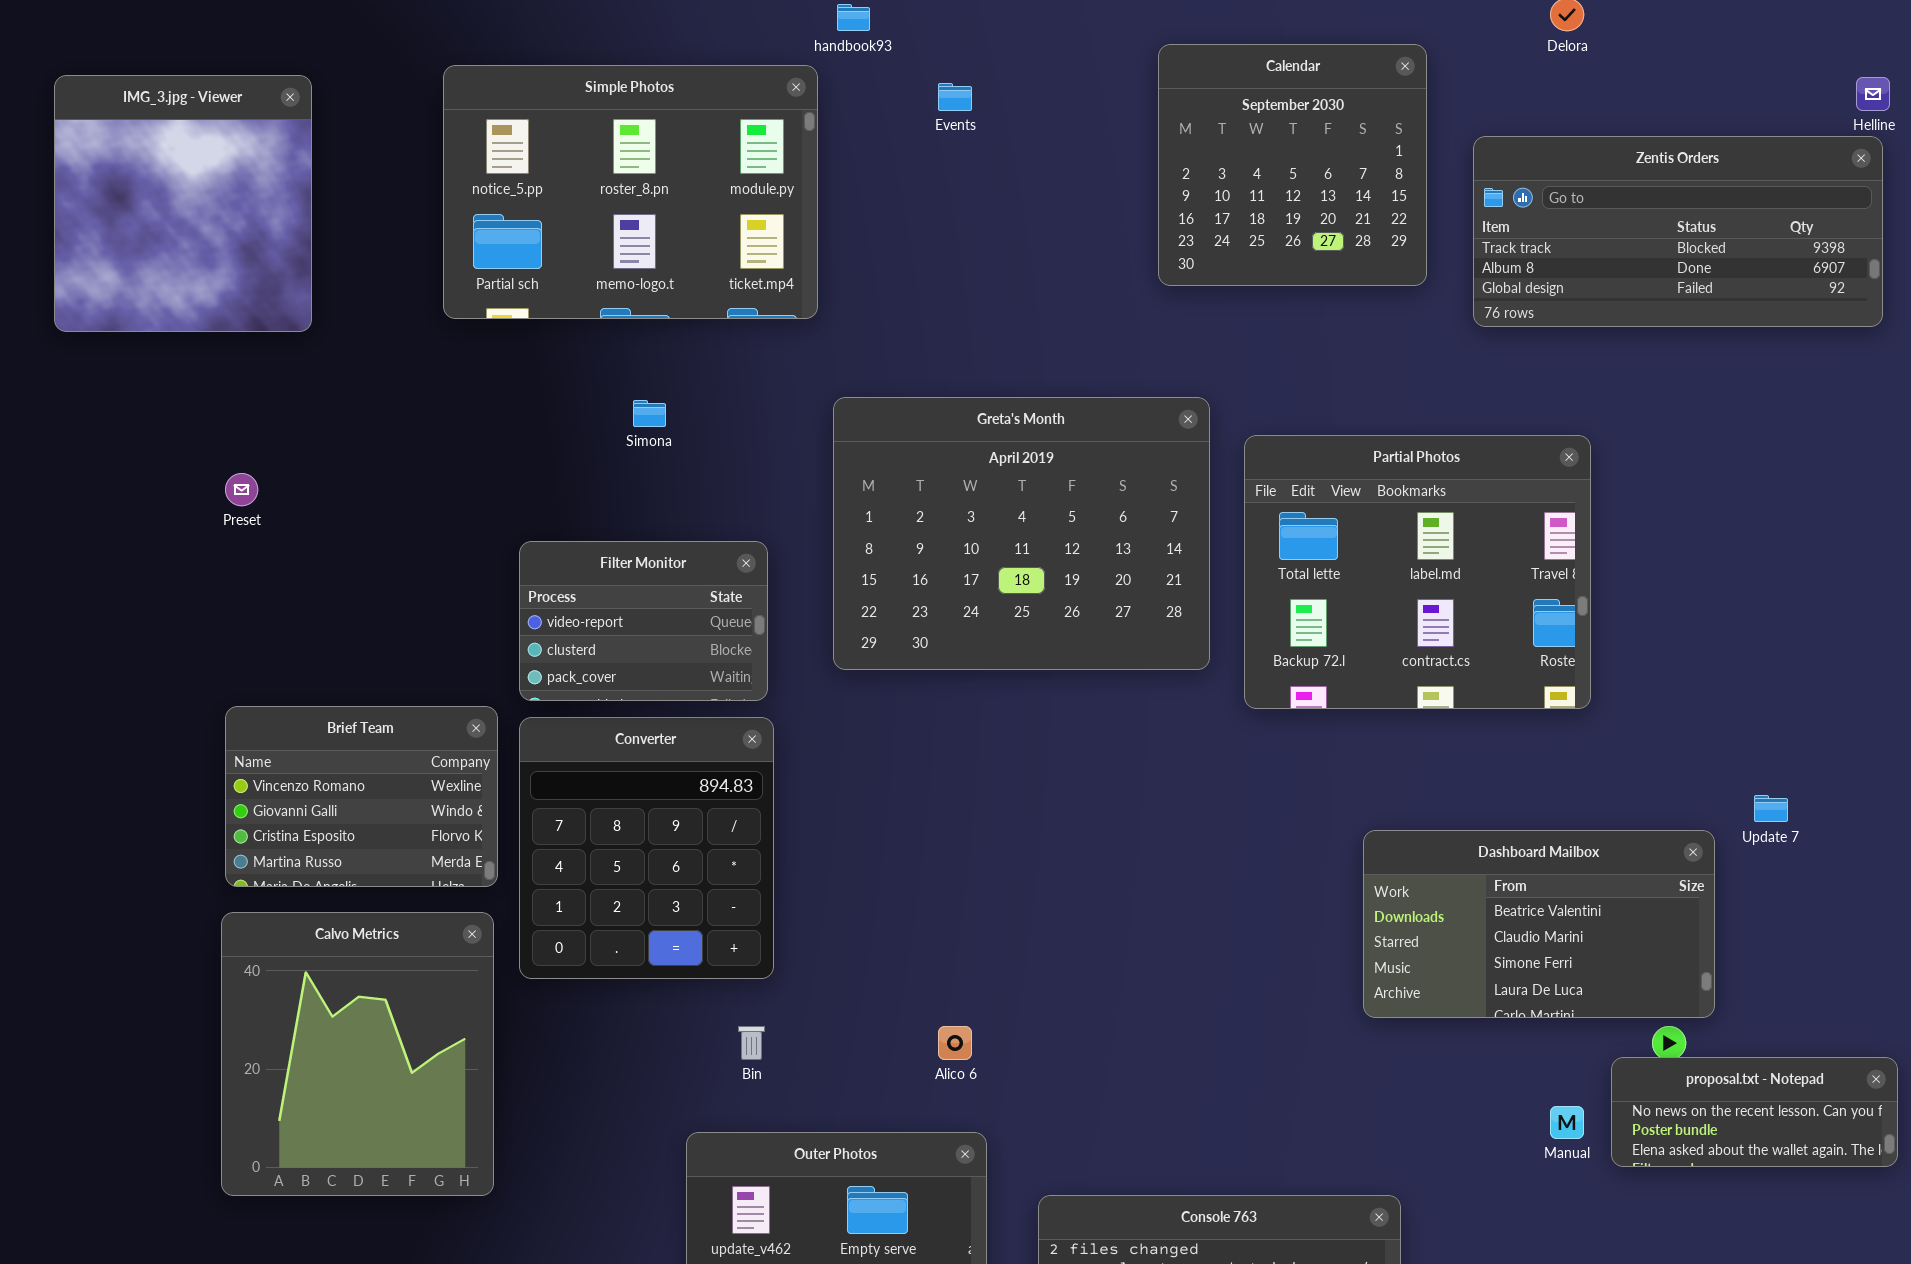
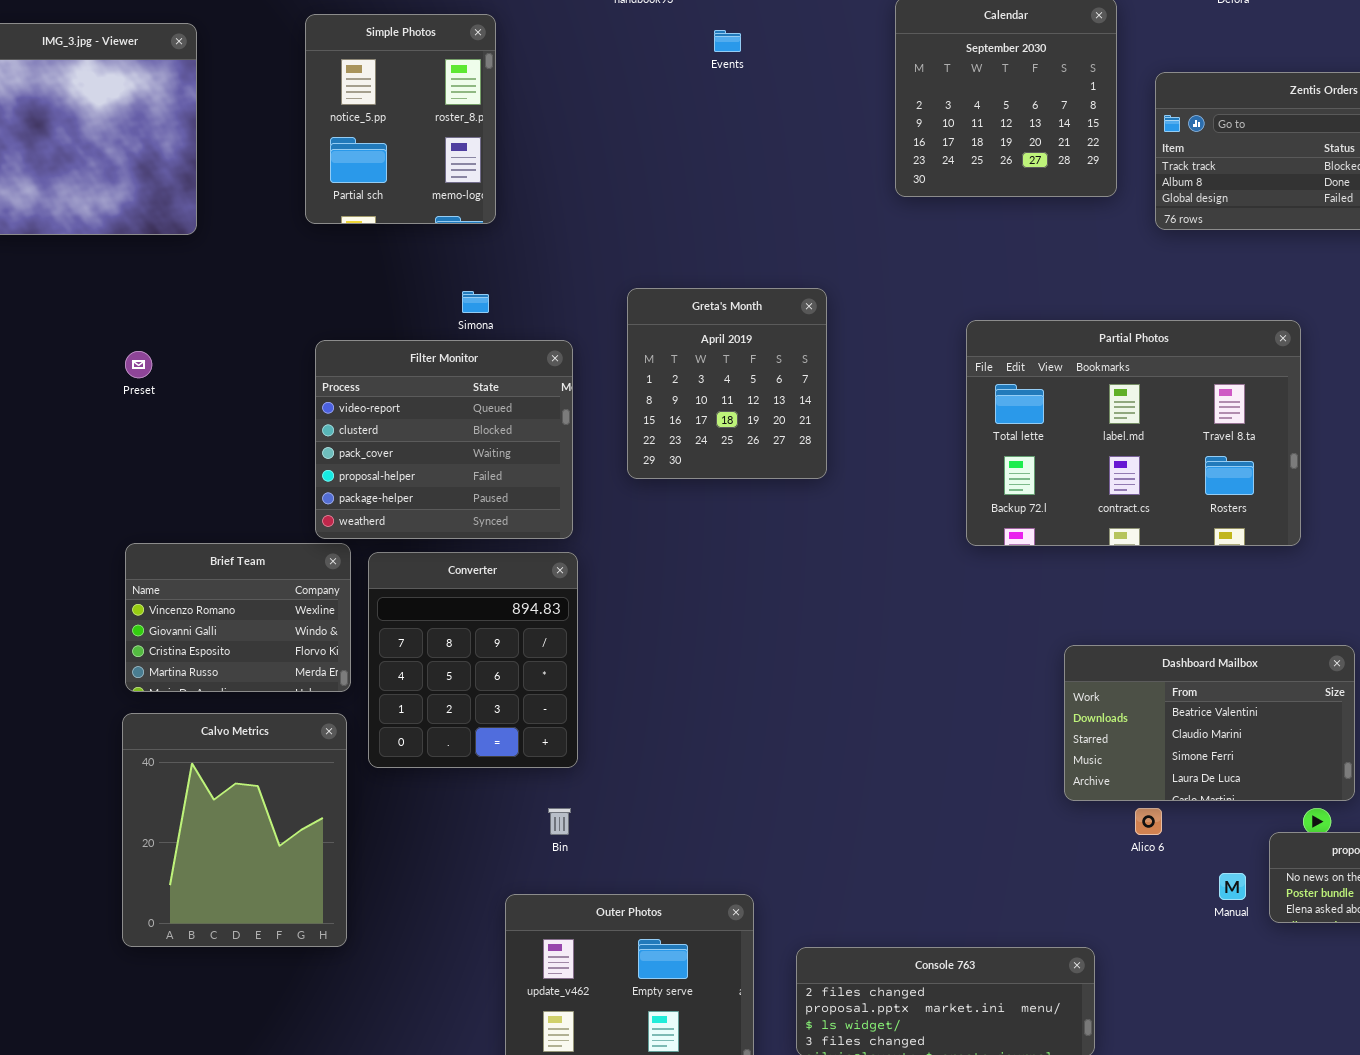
Simple Photos: [443,65,818,319] -> [305,14,496,224], resized
Greta's Month: [833,397,1210,670] -> [627,288,827,479], resized
Partial Photos: [1244,435,1591,709] -> [966,320,1301,546], resized
Filter Monitor: [519,541,768,701] -> [315,340,573,539], resized
Alico 6: [938,1026,972,1060] -> [1135,808,1162,835], moved

